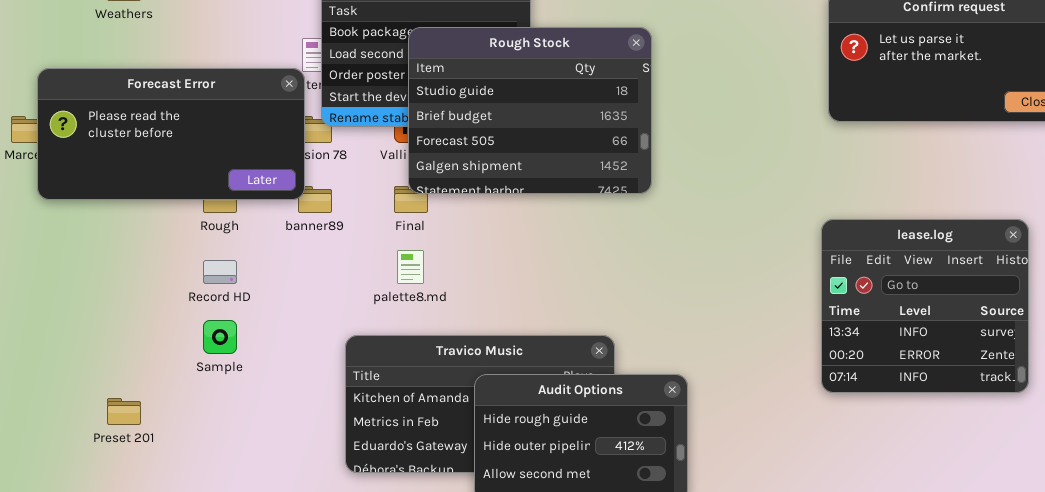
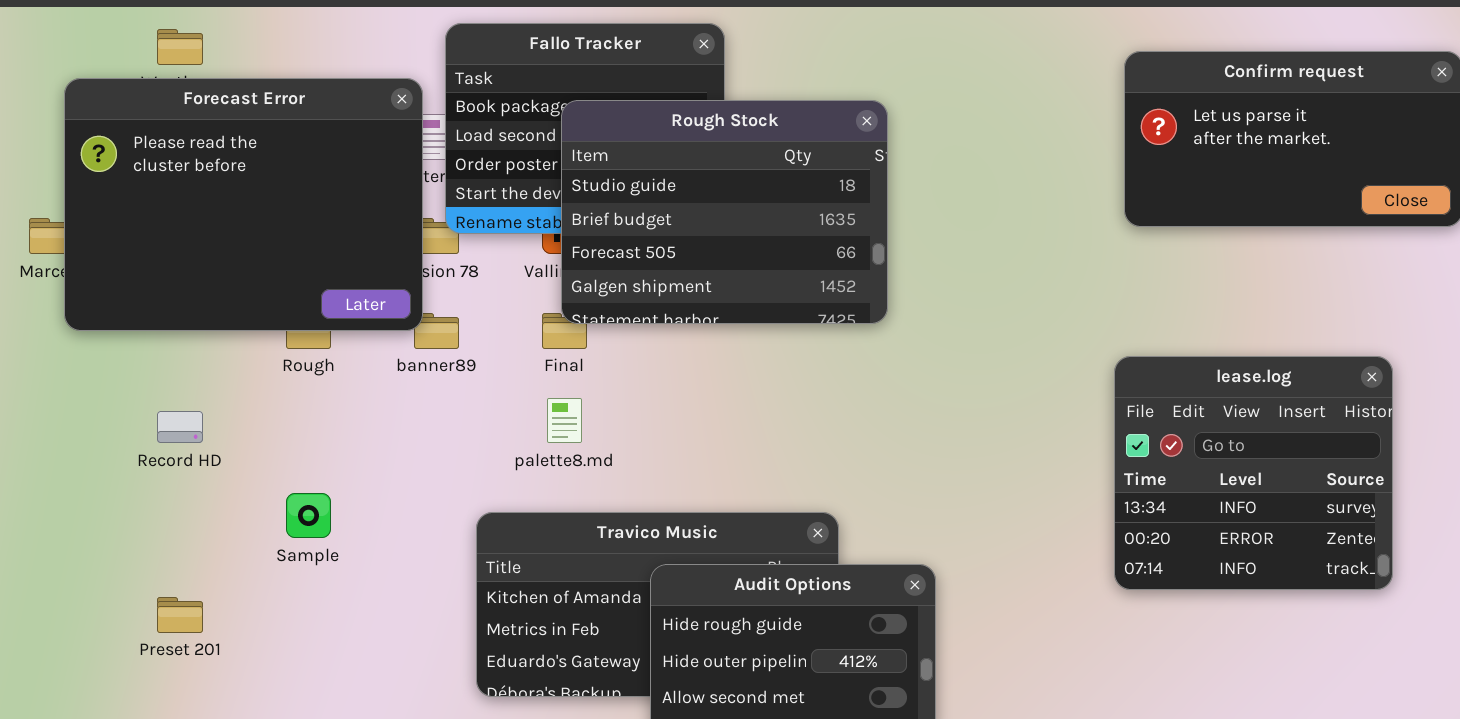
Forecast Error: [37,68,305,200] -> [64,78,423,331], resized
Record HD: [203,260,237,284] -> [157,411,203,443], moved

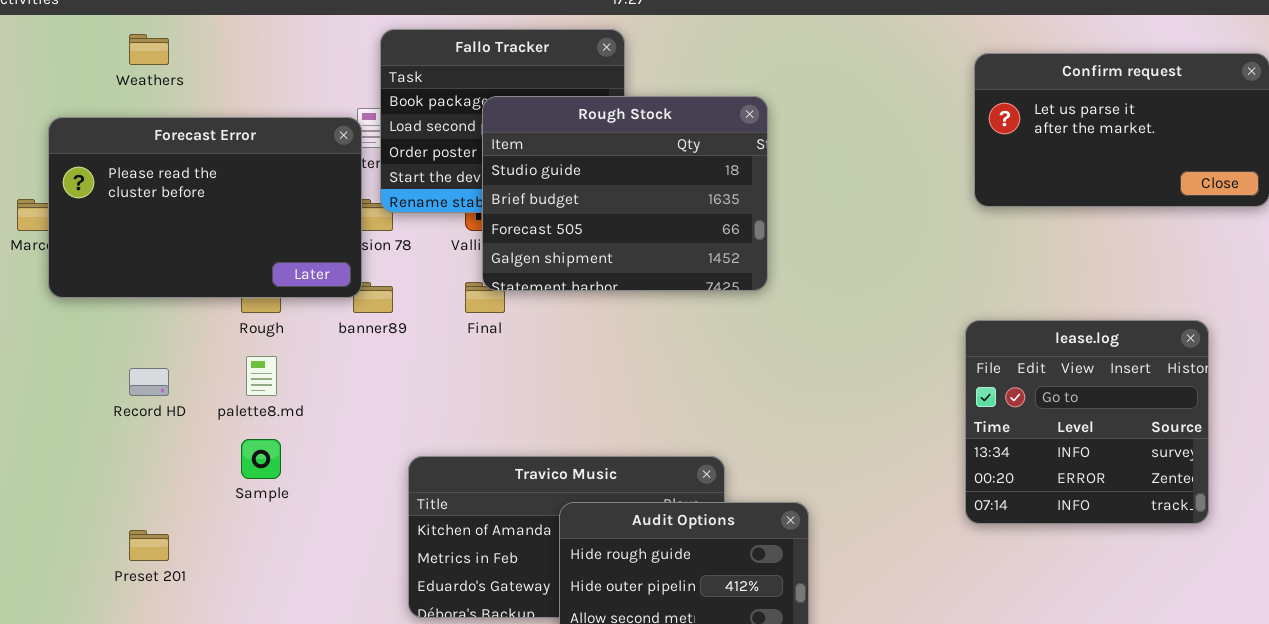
Forecast Error: [64,78,423,331] -> [48,117,362,298], resized
palette8.md: [547,398,582,443] -> [246,356,277,396], moved

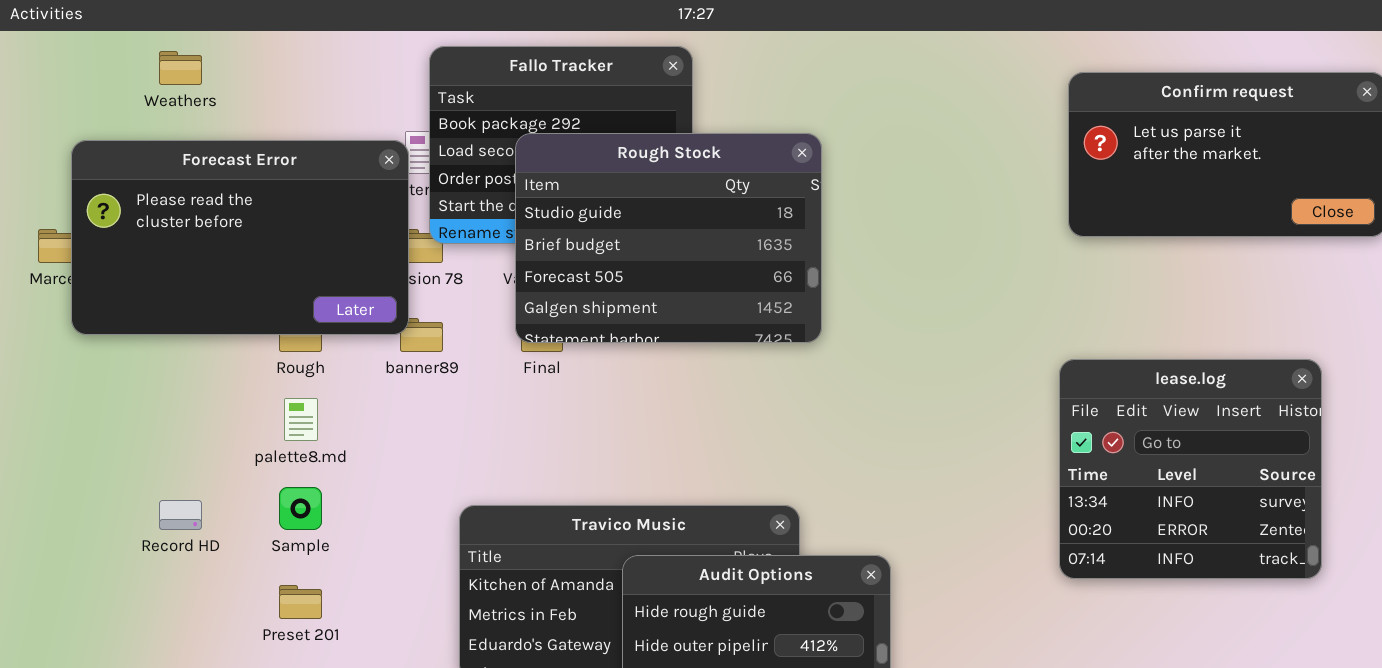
Rough Stock: [482,96,768,291] -> [515,133,822,343], moved
Record HD: [129,368,169,396] -> [159,500,202,530], moved
Preset 201: [129,530,169,561] -> [279,585,322,619], moved

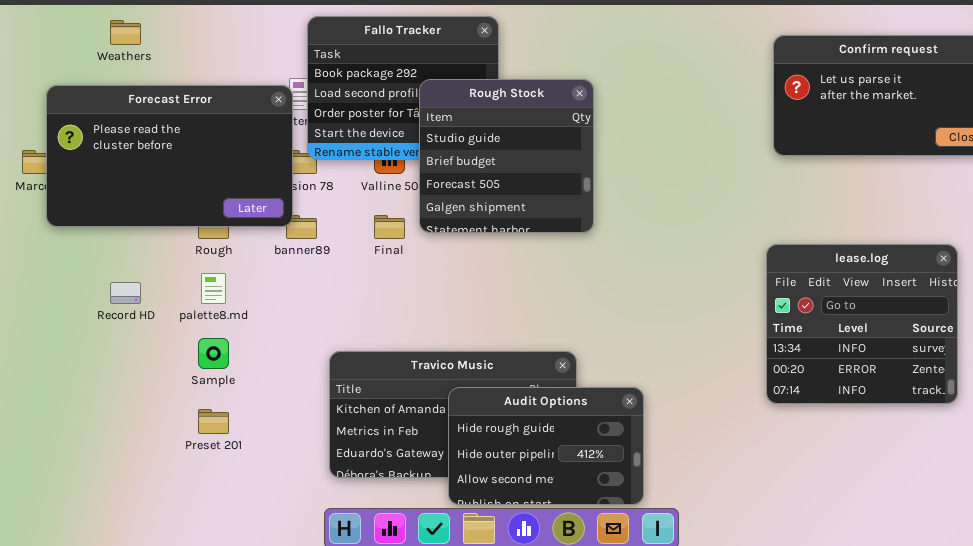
Rough Stock: [515,133,822,343] -> [419,79,594,233], resized
Record HD: [159,500,202,530] -> [110,282,141,304], moved

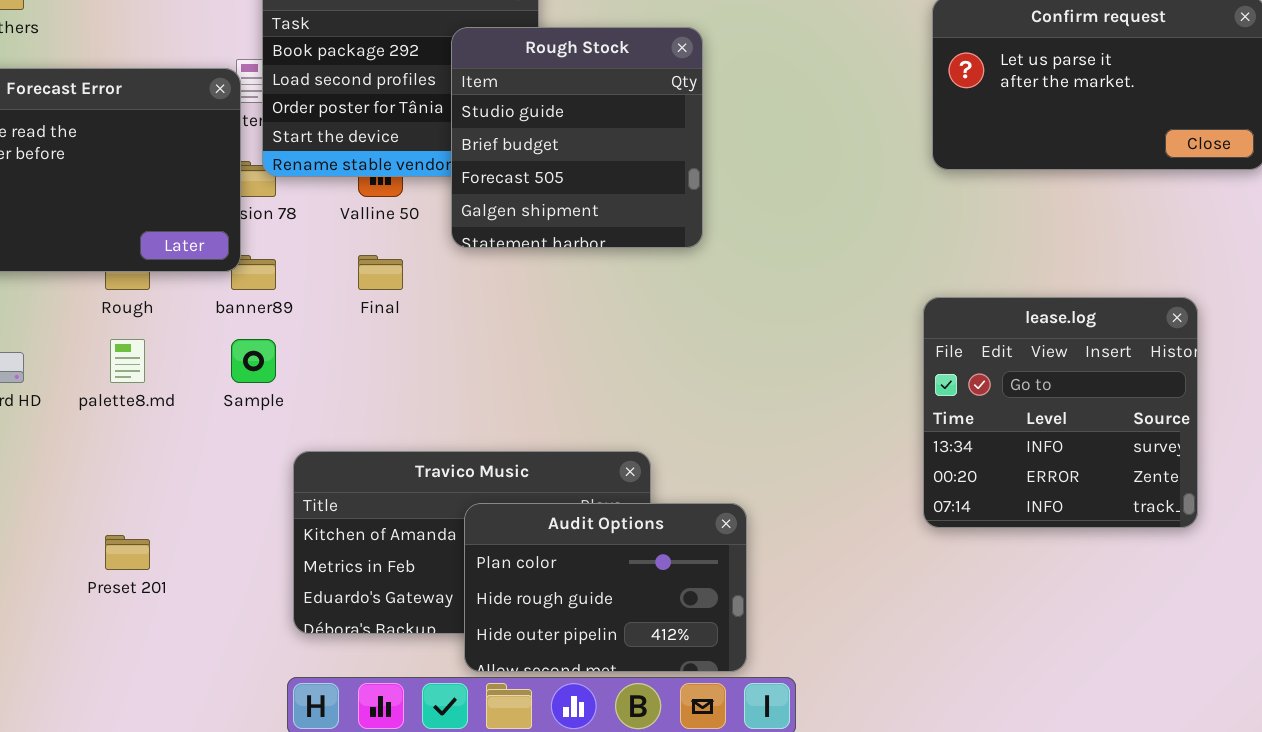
Rough Stock: [419,79,594,233] -> [451,27,703,248], moved
Sample: [198,338,229,369] -> [231,339,276,383], moved
Audit Options: [448,387,644,505] -> [464,503,747,672], scrolled up 1 row

